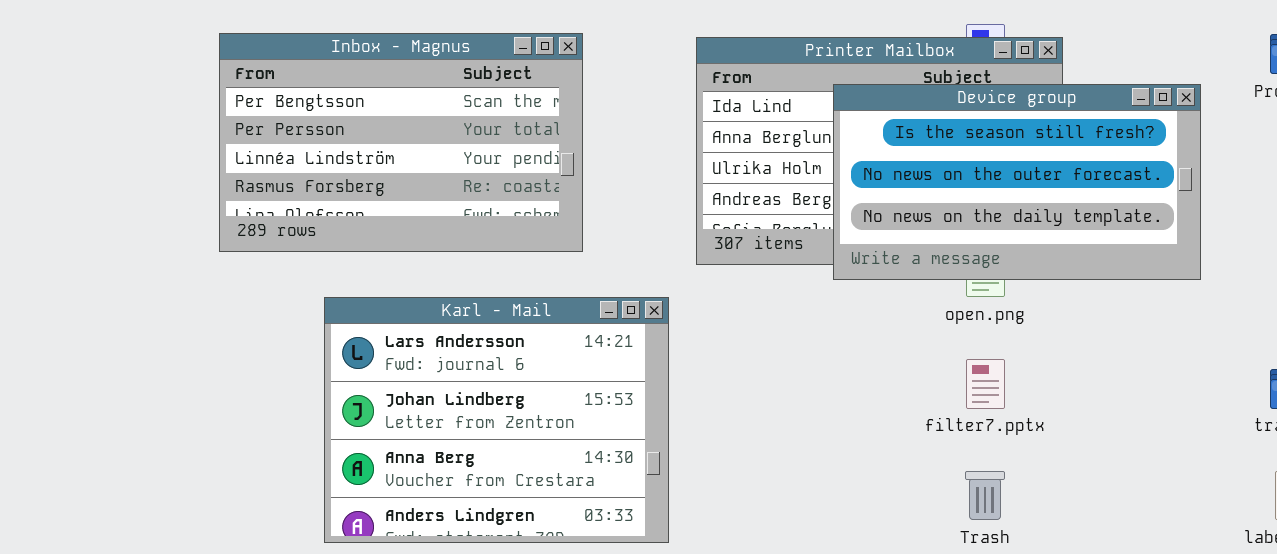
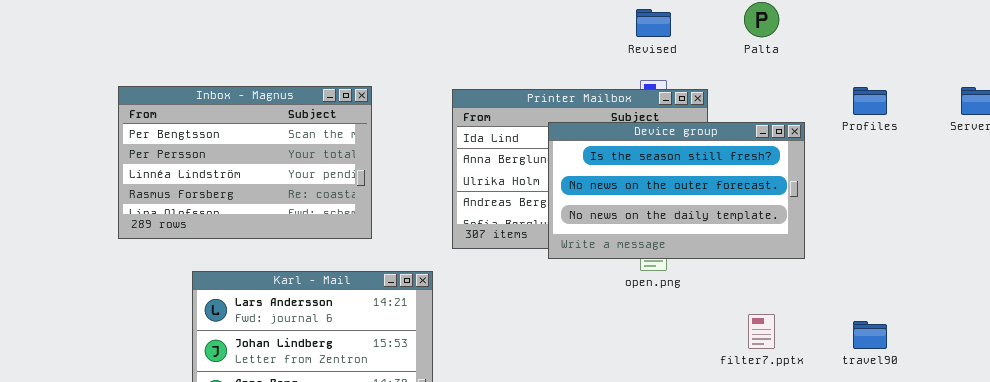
filter7.pptx: [966,359,1005,409] -> [748,314,775,349], moved

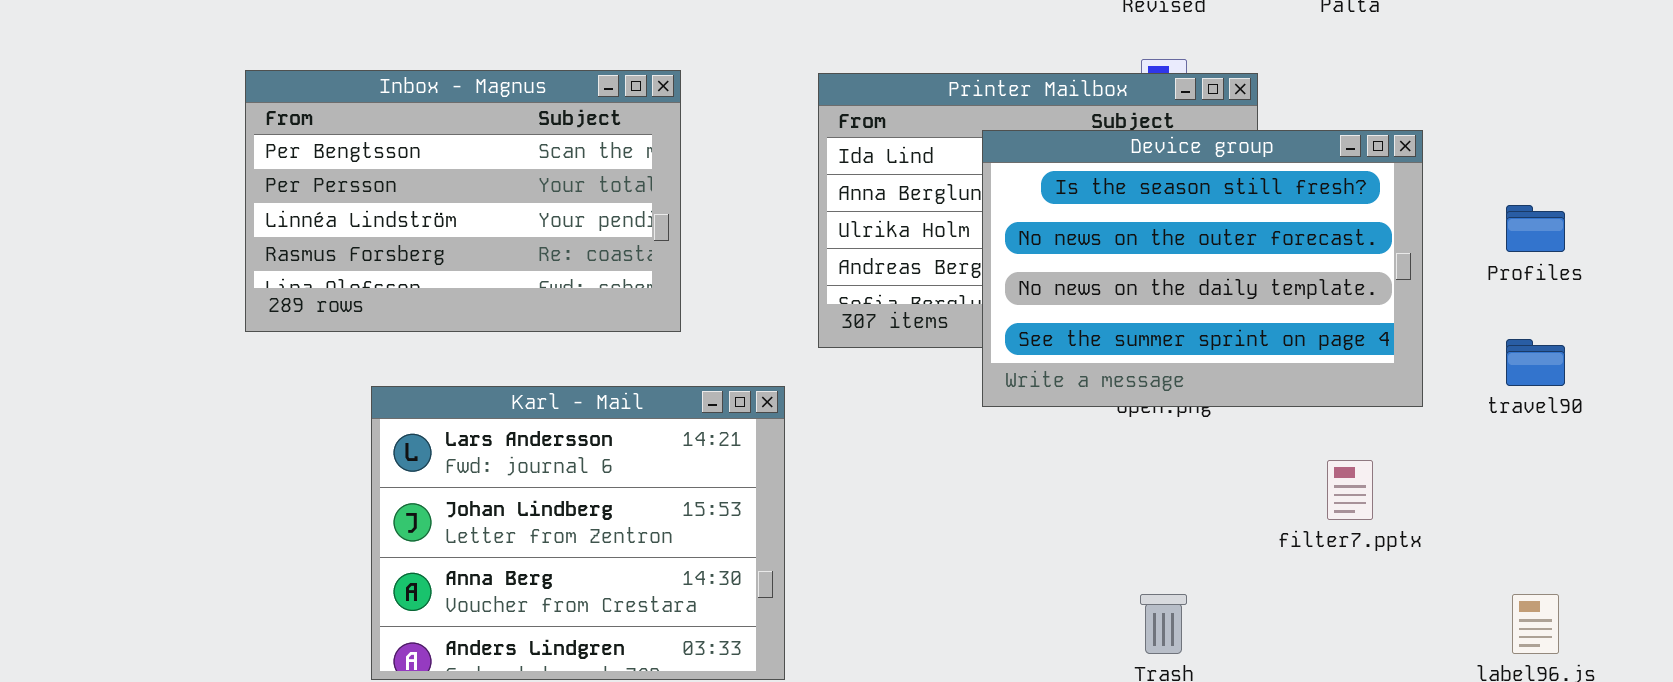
Profiles: [853,87,887,115] -> [1506,205,1565,252], moved
Device group: [548,122,805,259] -> [982,130,1423,407], resized
travel90: [853,321,887,349] -> [1506,339,1565,386], moved

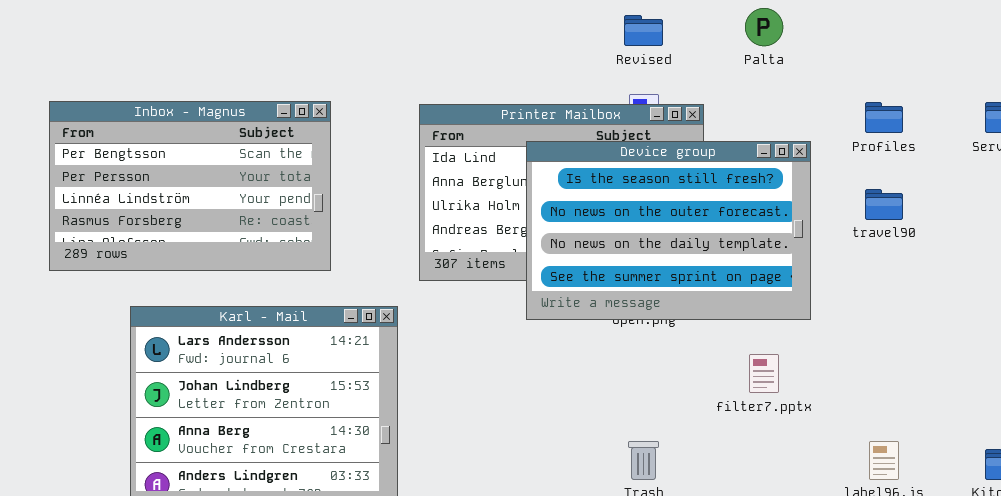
Profiles: [1506,205,1565,252] -> [865,102,903,133], moved
travel90: [1506,339,1565,386] -> [865,189,903,220], moved

